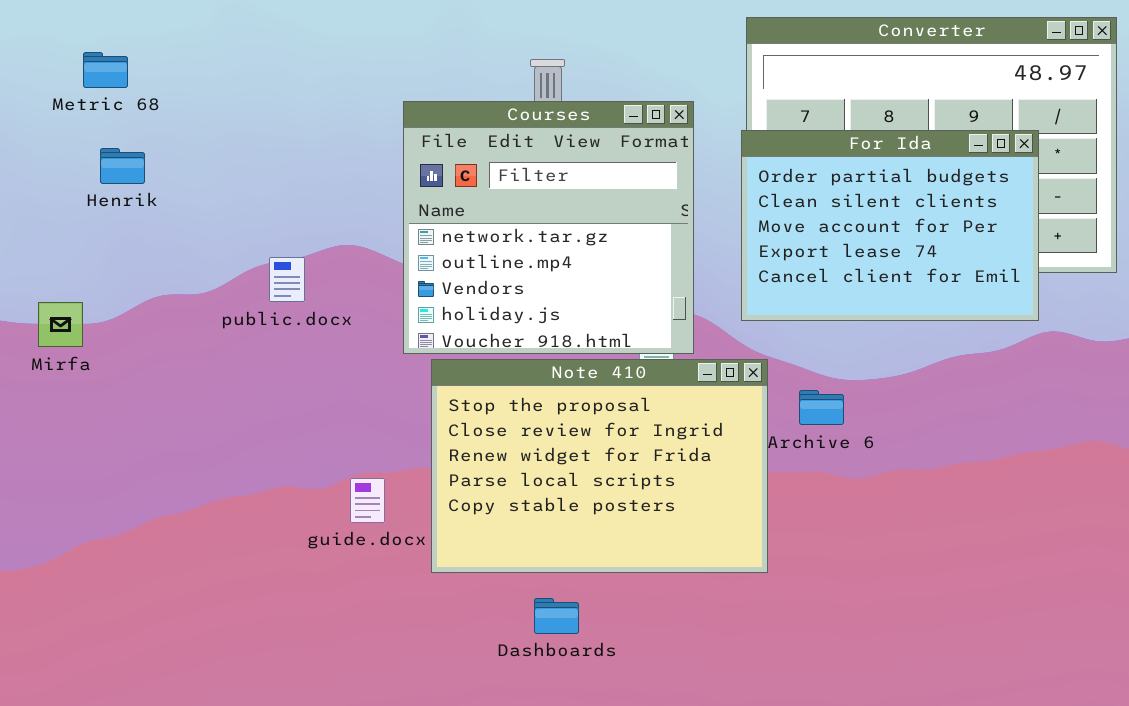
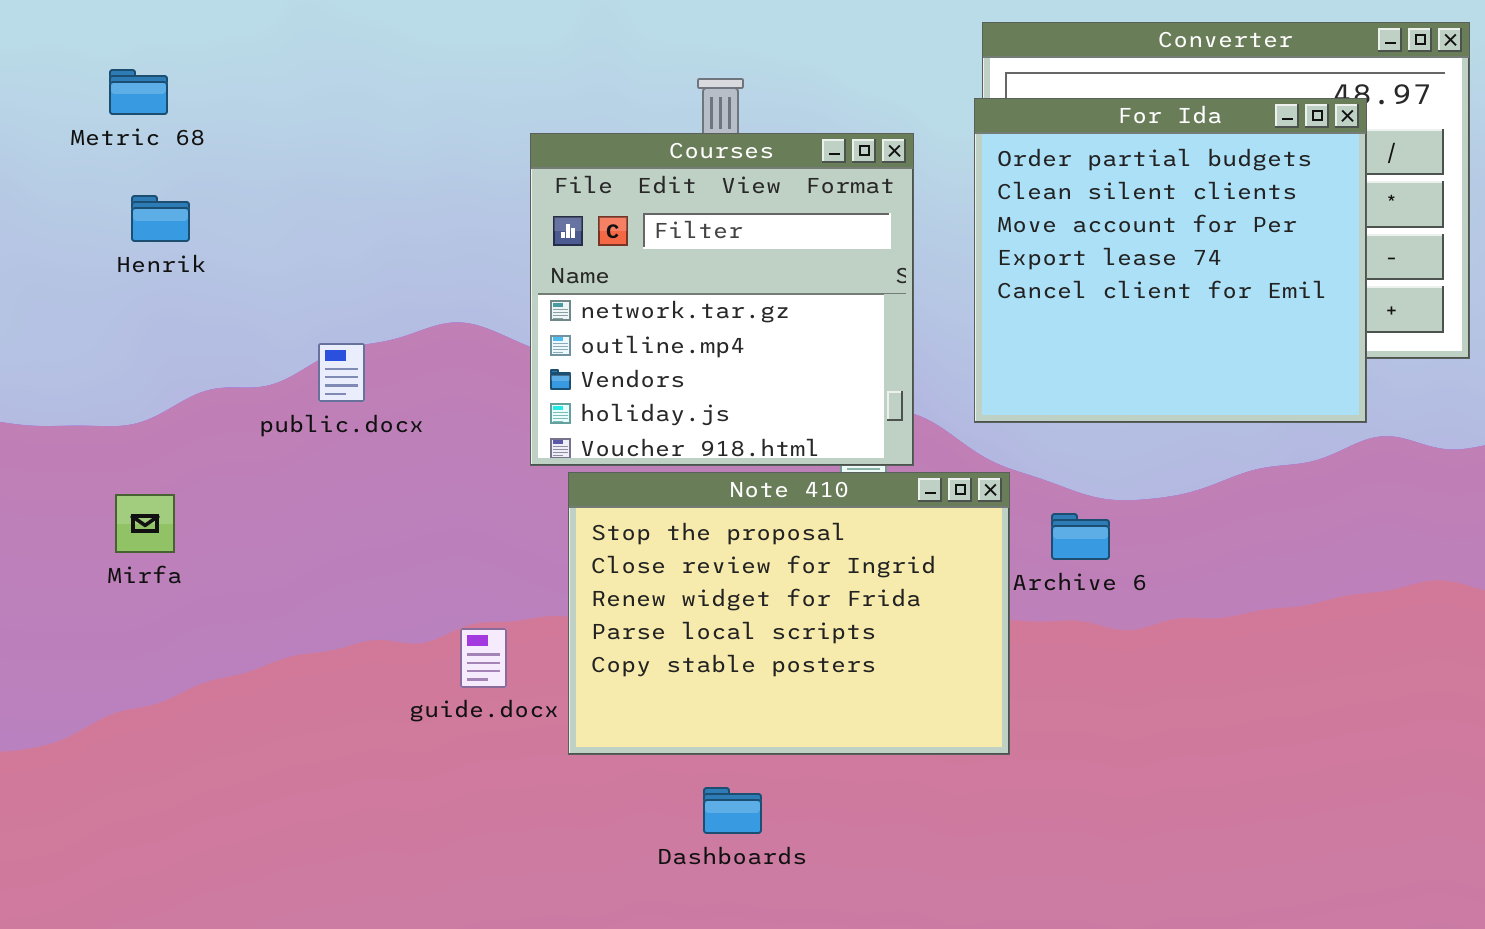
For Ida: [741,130,1039,321] -> [974,98,1367,423], resized
public.docx: [269,257,305,302] -> [318,343,365,402], moved
Mirfa: [38,302,83,347] -> [115,494,175,553], moved

